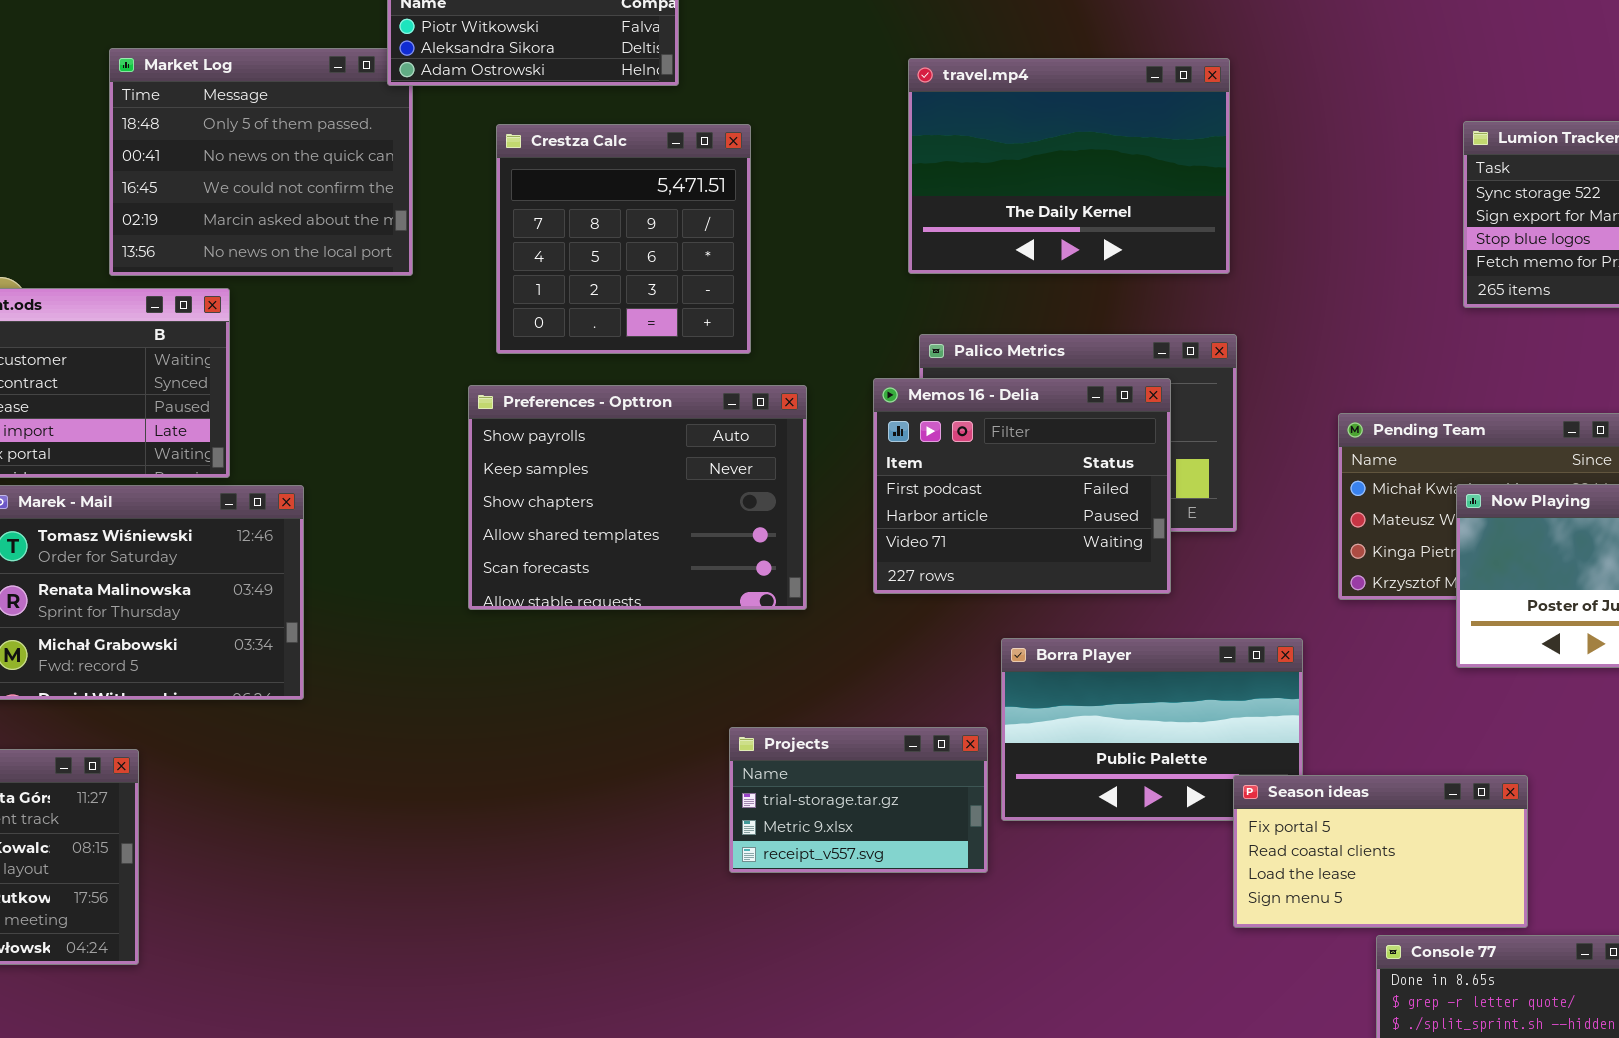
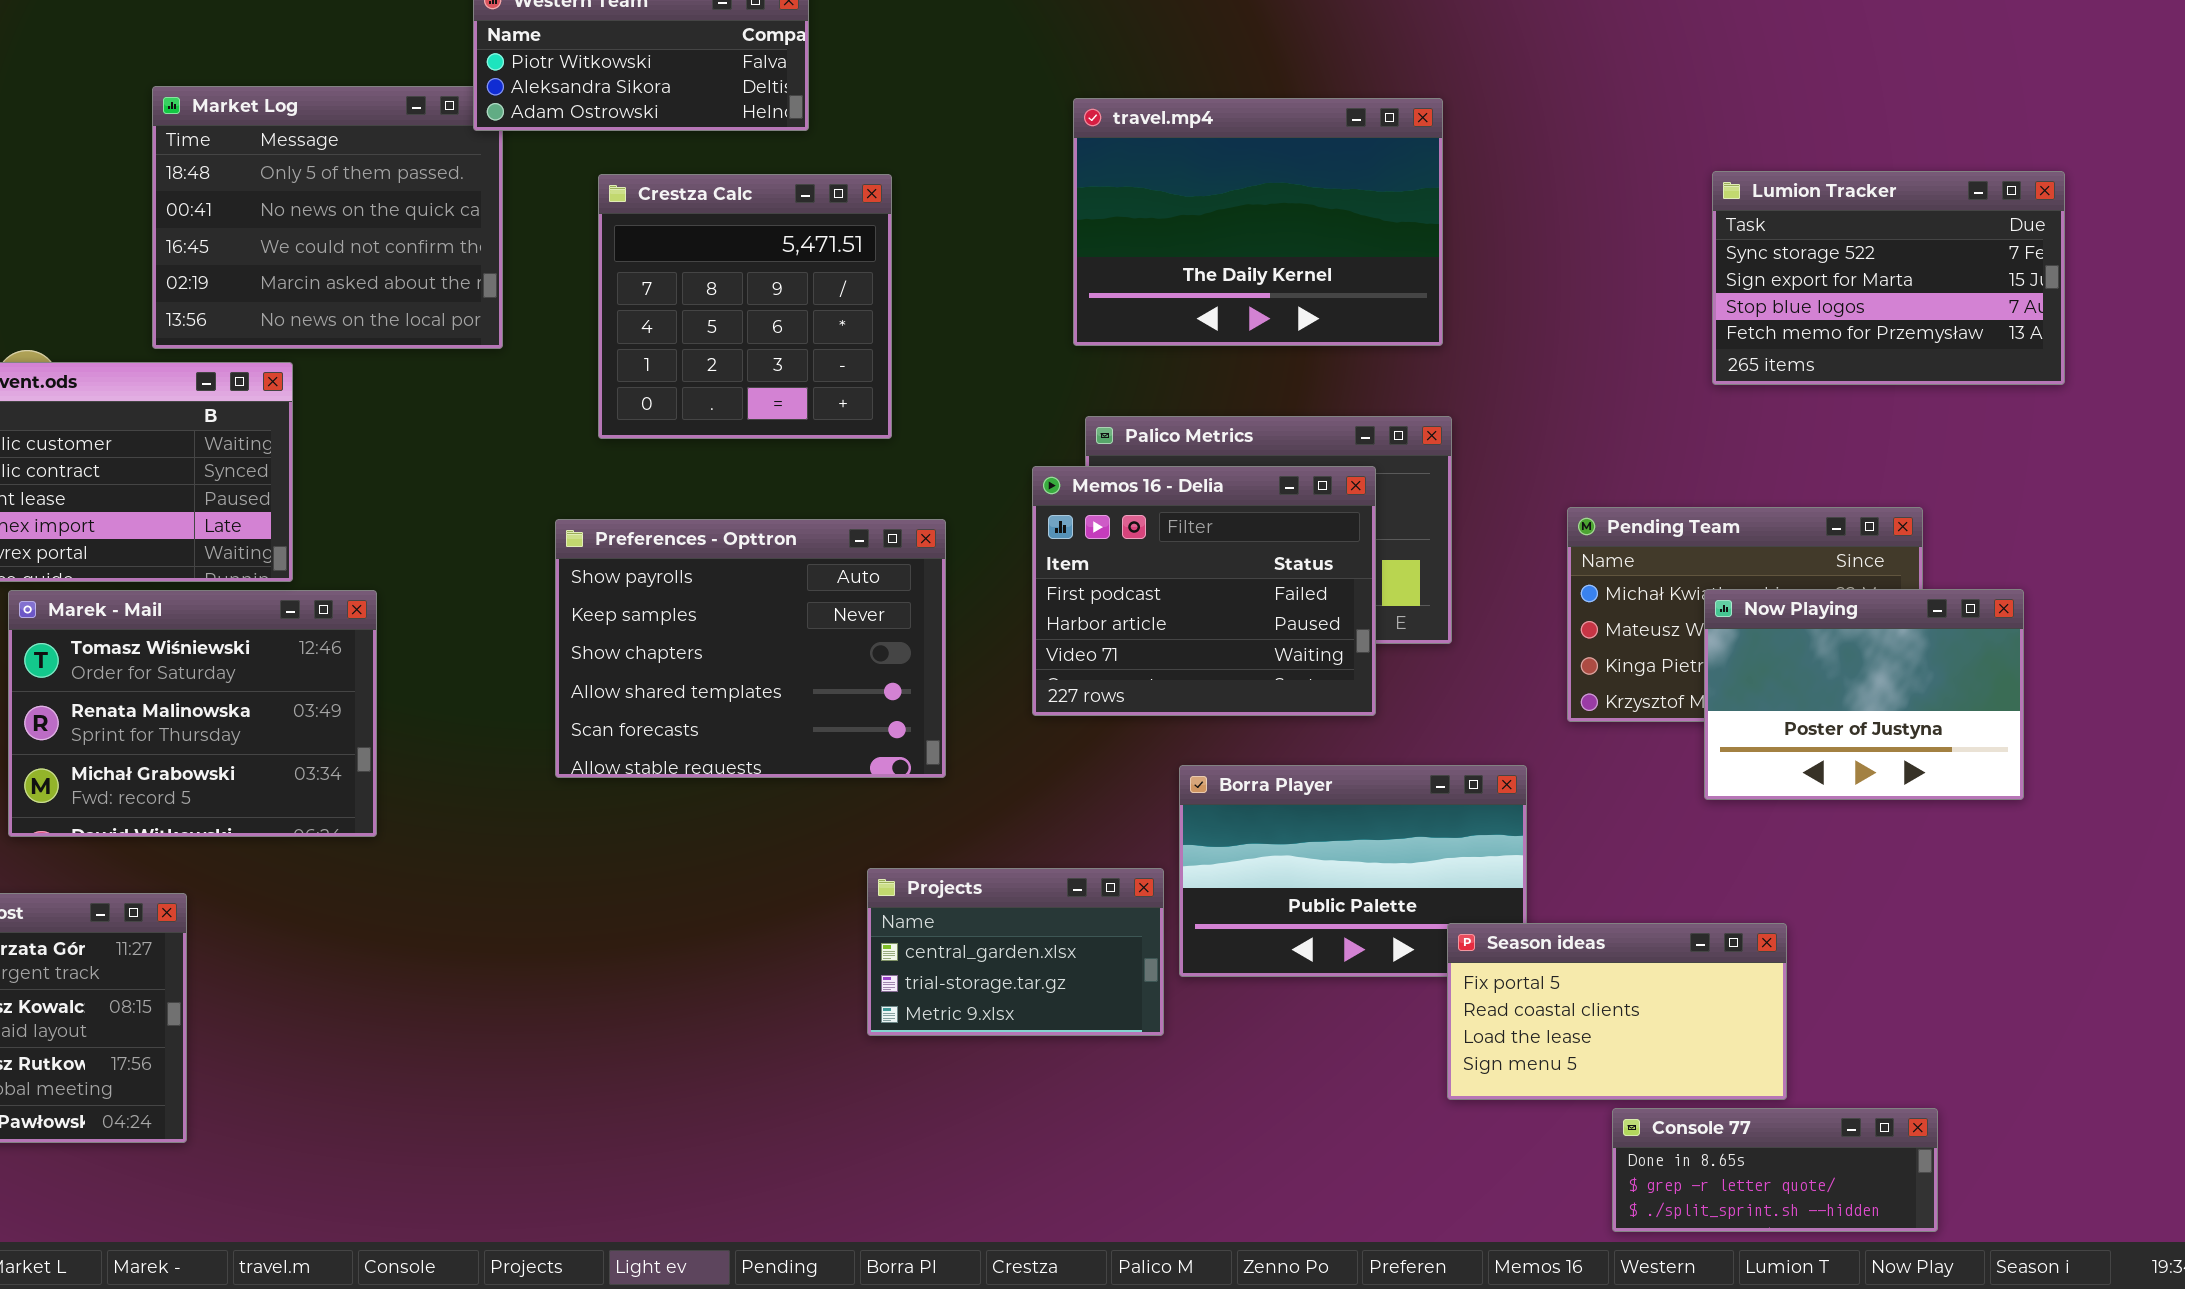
Preferences - Opttron: [468,385,807,610] -> [555,519,946,778], moved
Projects: [729,727,988,873] -> [867,868,1164,1036], scrolled up 1 row

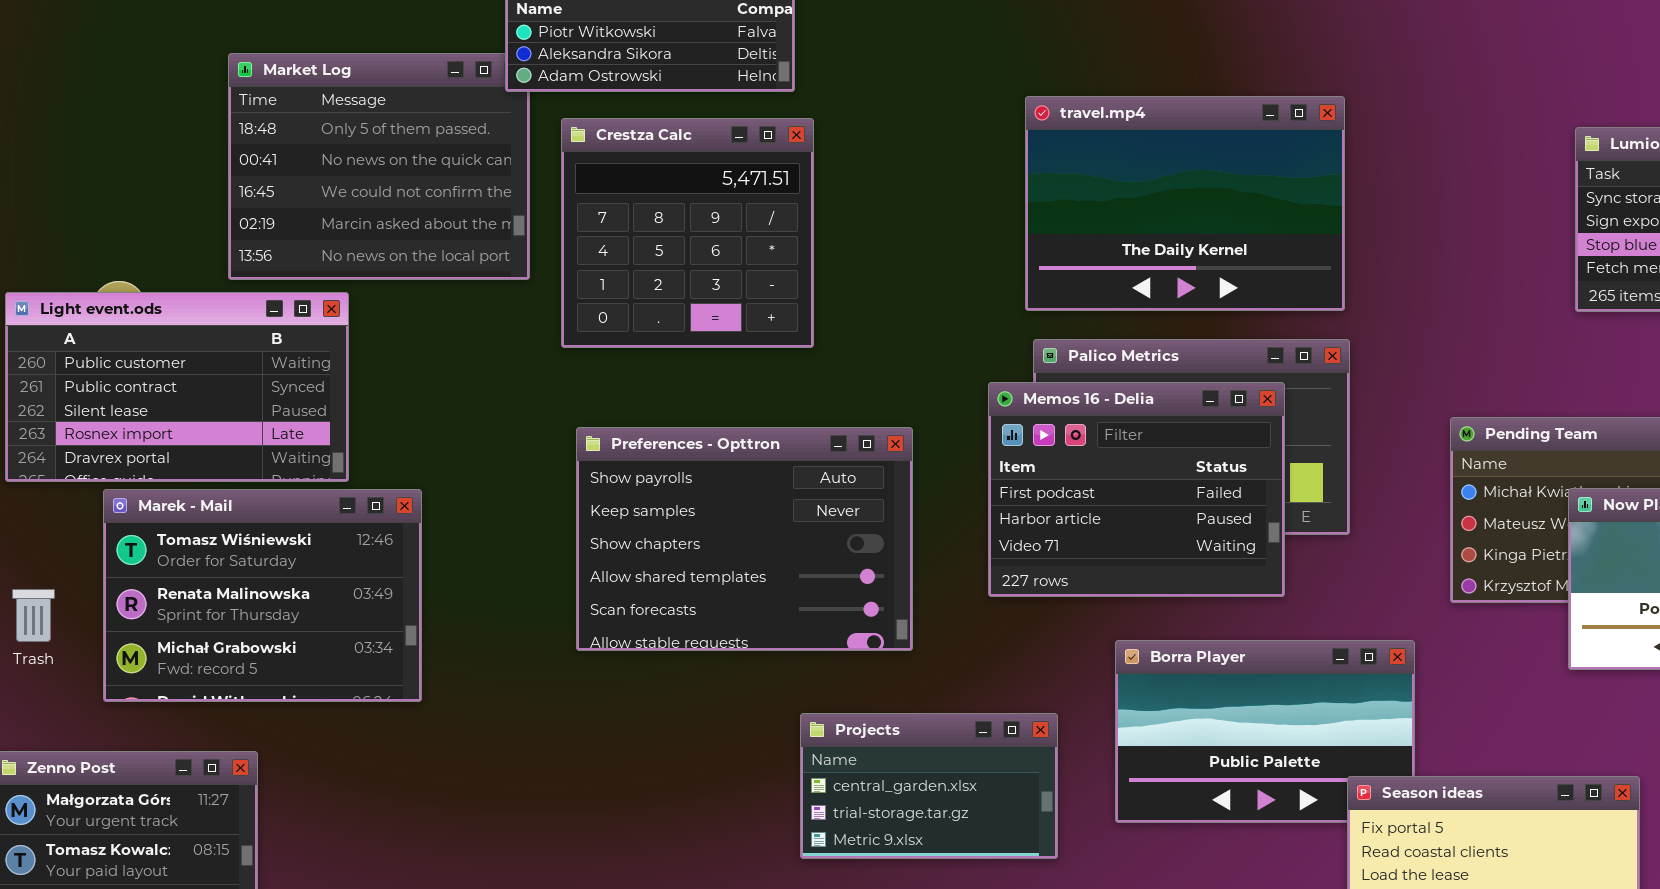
travel.mp4: [1073,98,1443,346] -> [1025,96,1345,311], moved
Crestza Calc: [598,174,892,439] -> [561,118,814,348], moved
Projects: [867,868,1164,1036] -> [800,713,1058,859], moved

